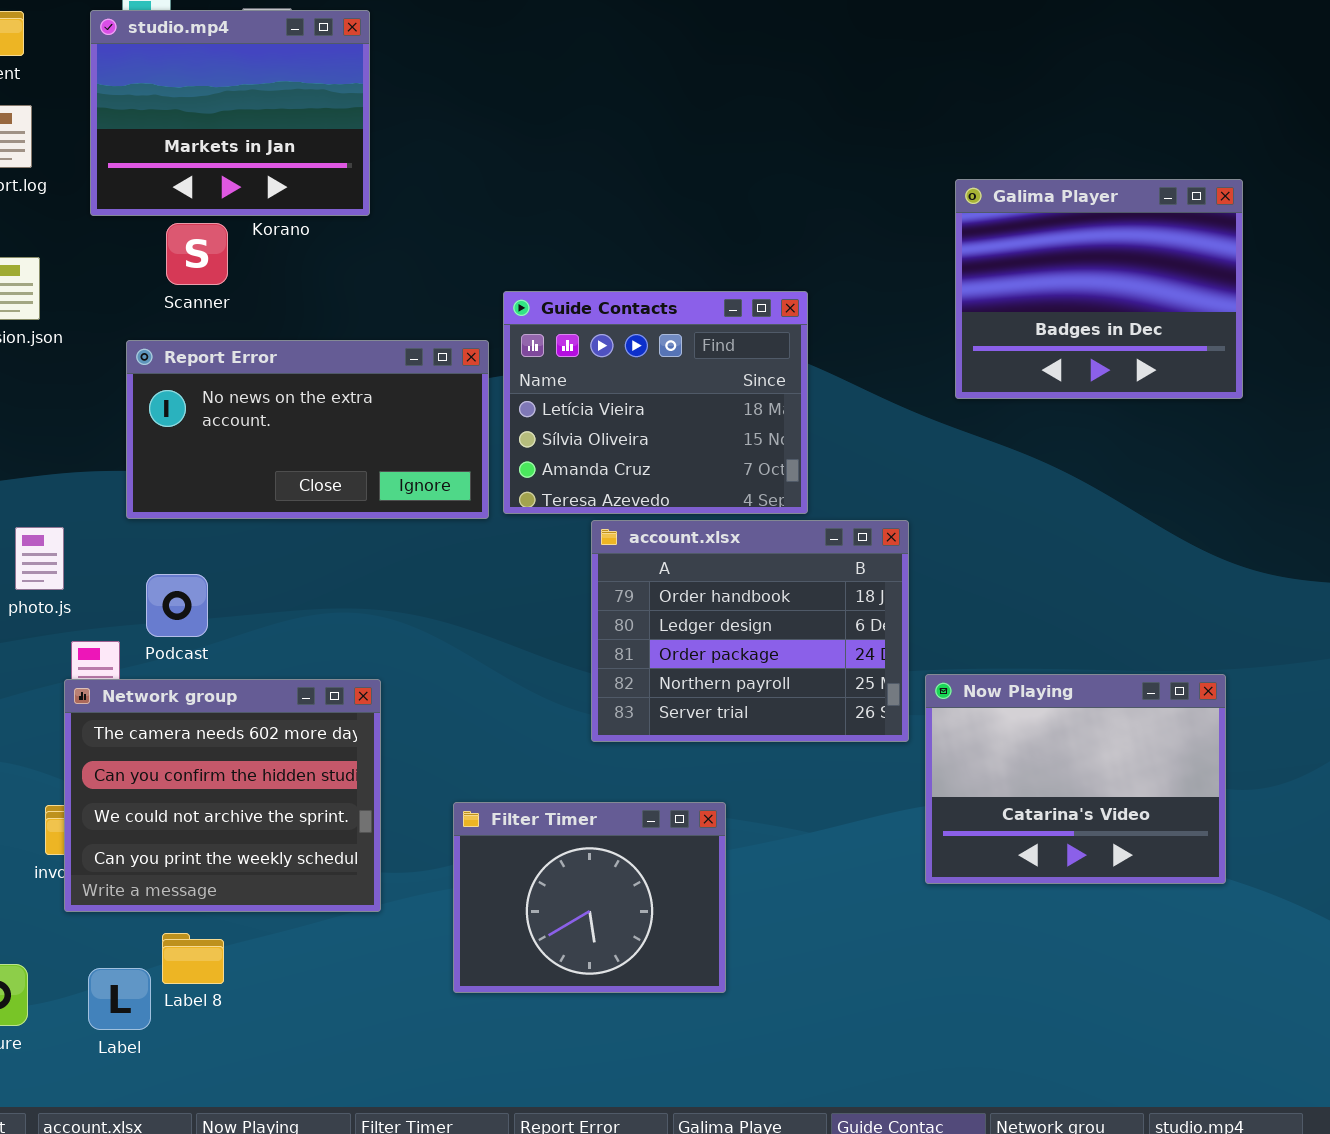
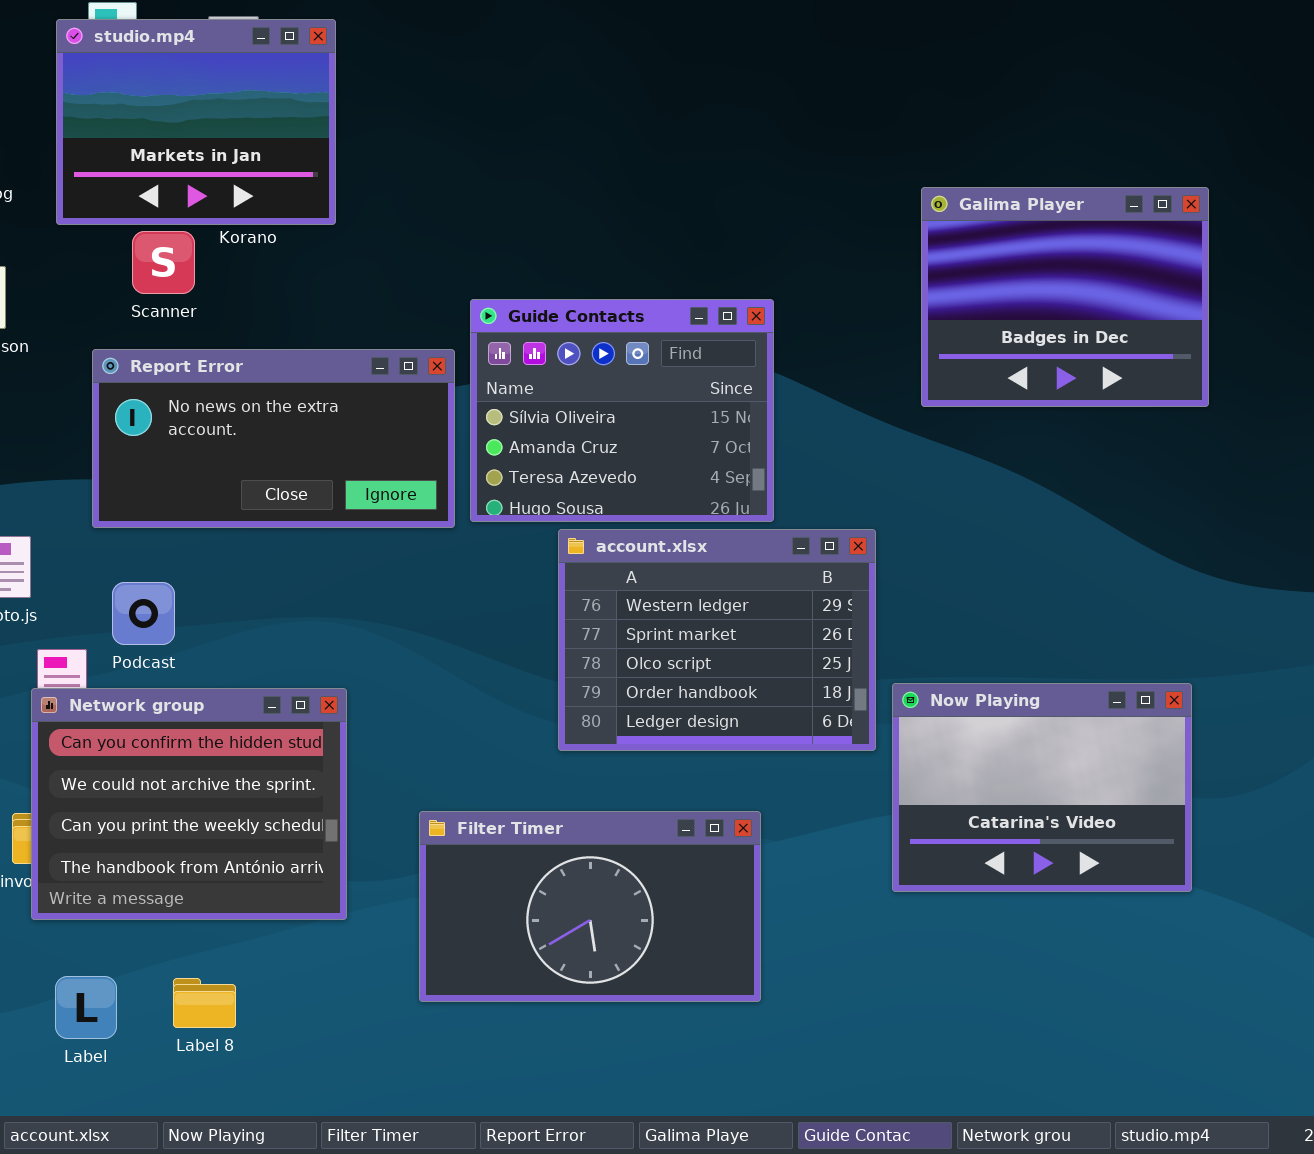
Guide Contacts: [503,291,808,514] -> [470,299,774,522], scrolled down 1 row
account.xlsx: [591,520,909,742] -> [558,529,876,751], scrolled up 3 rows
Network group: [64,679,381,912] -> [31,688,347,920], scrolled down 1 row
Filter Timer: [453,802,726,993] -> [419,811,761,1002], resized
Label 8: [162,933,224,984] -> [173,978,236,1028], moved

